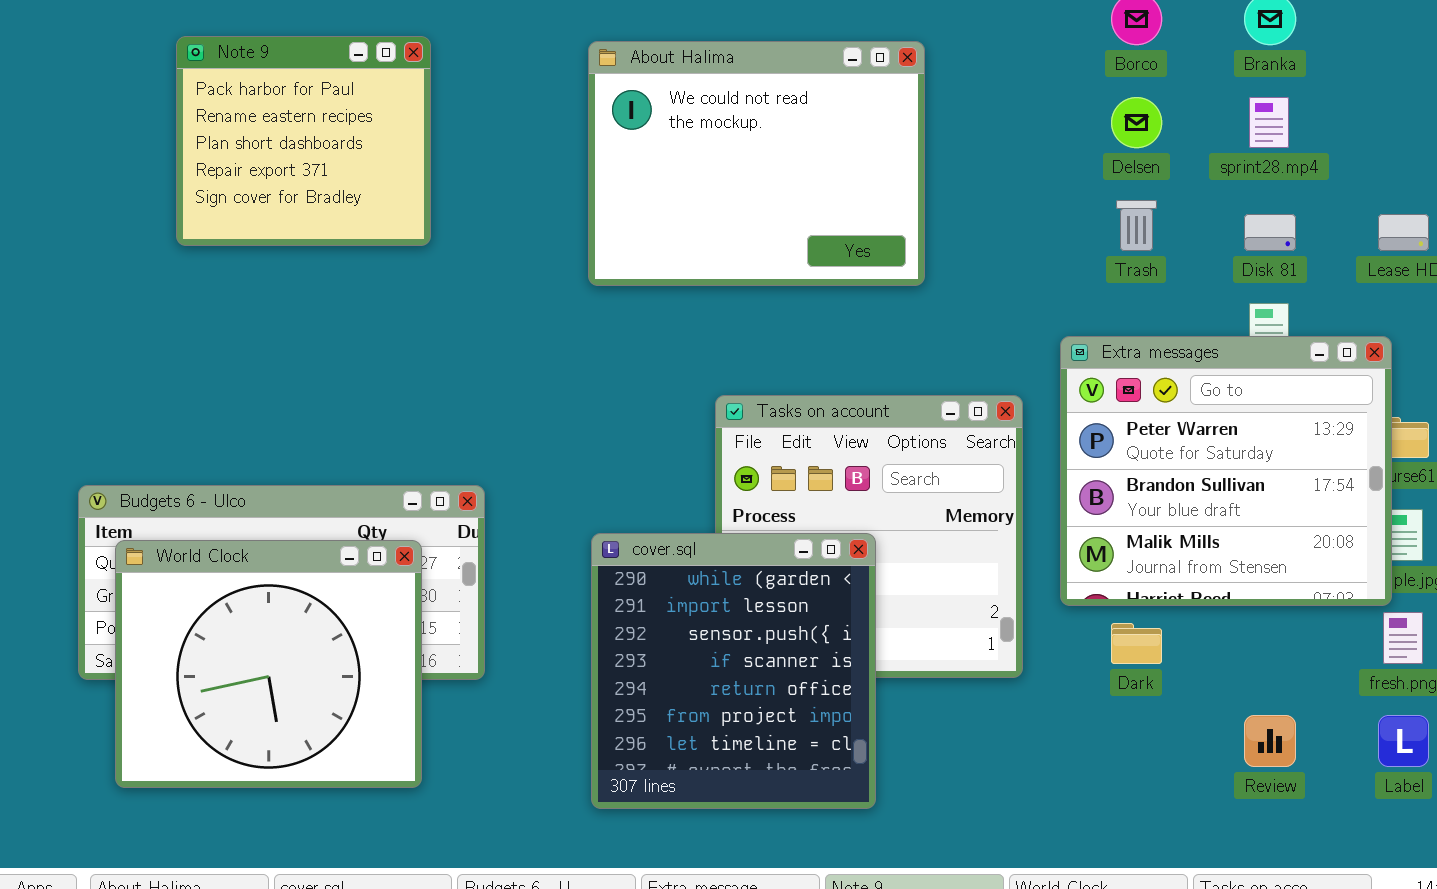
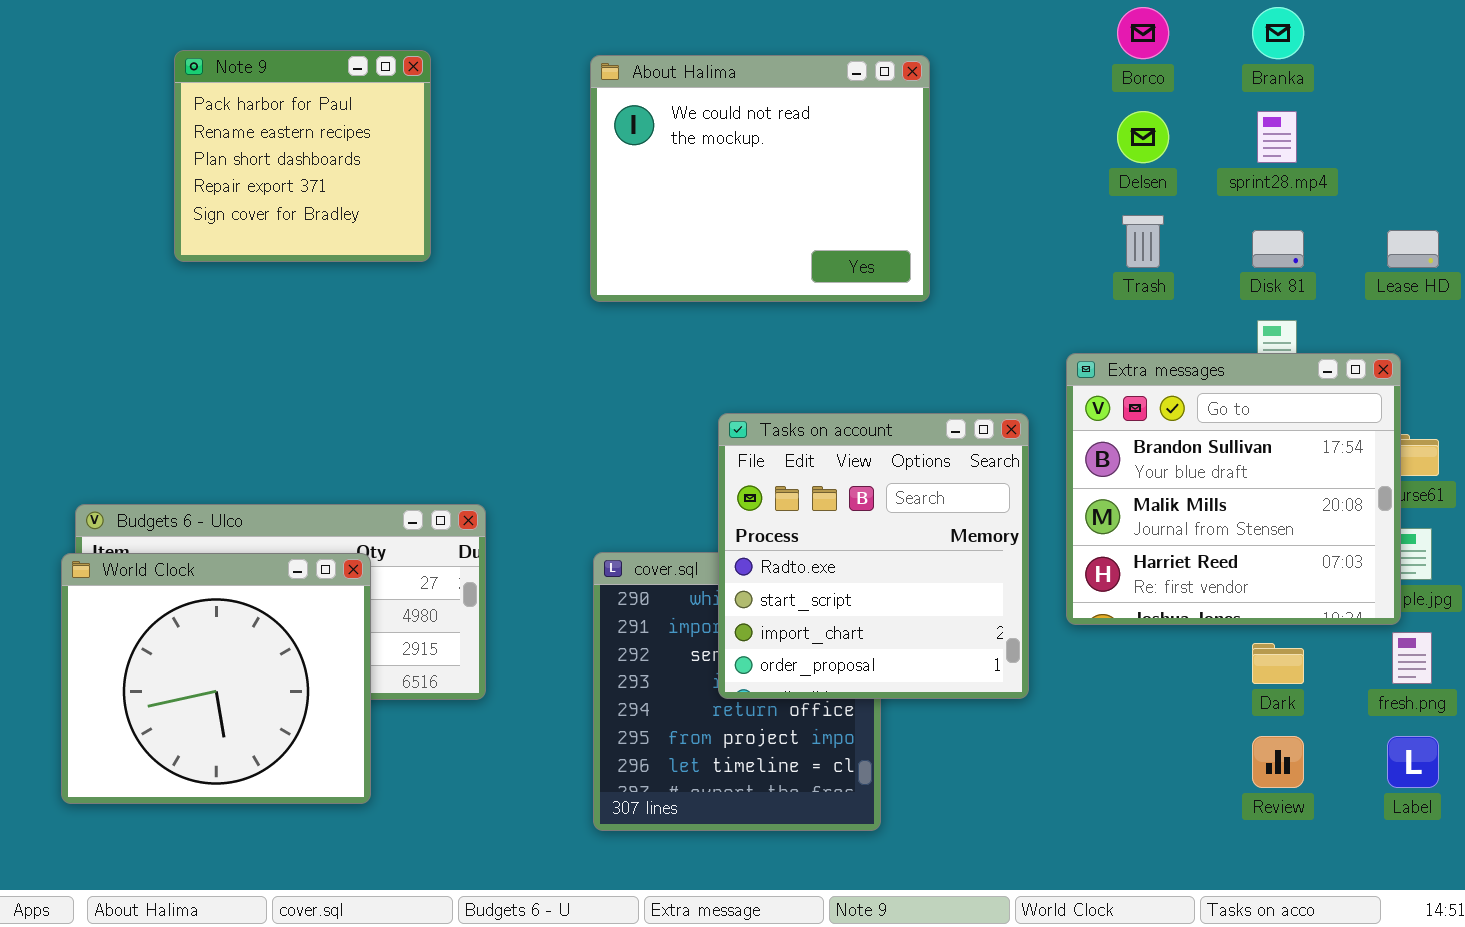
Extra messages: [1060,336,1392,606] -> [1066,353,1401,625], scrolled down 1 row
Tasks on account: [715,395,1023,678] -> [718,413,1029,699], raised
World Clock: [115,540,422,788] -> [61,553,371,804], moved
Dark: [1111,623,1162,664] -> [1252,643,1304,684], moved

